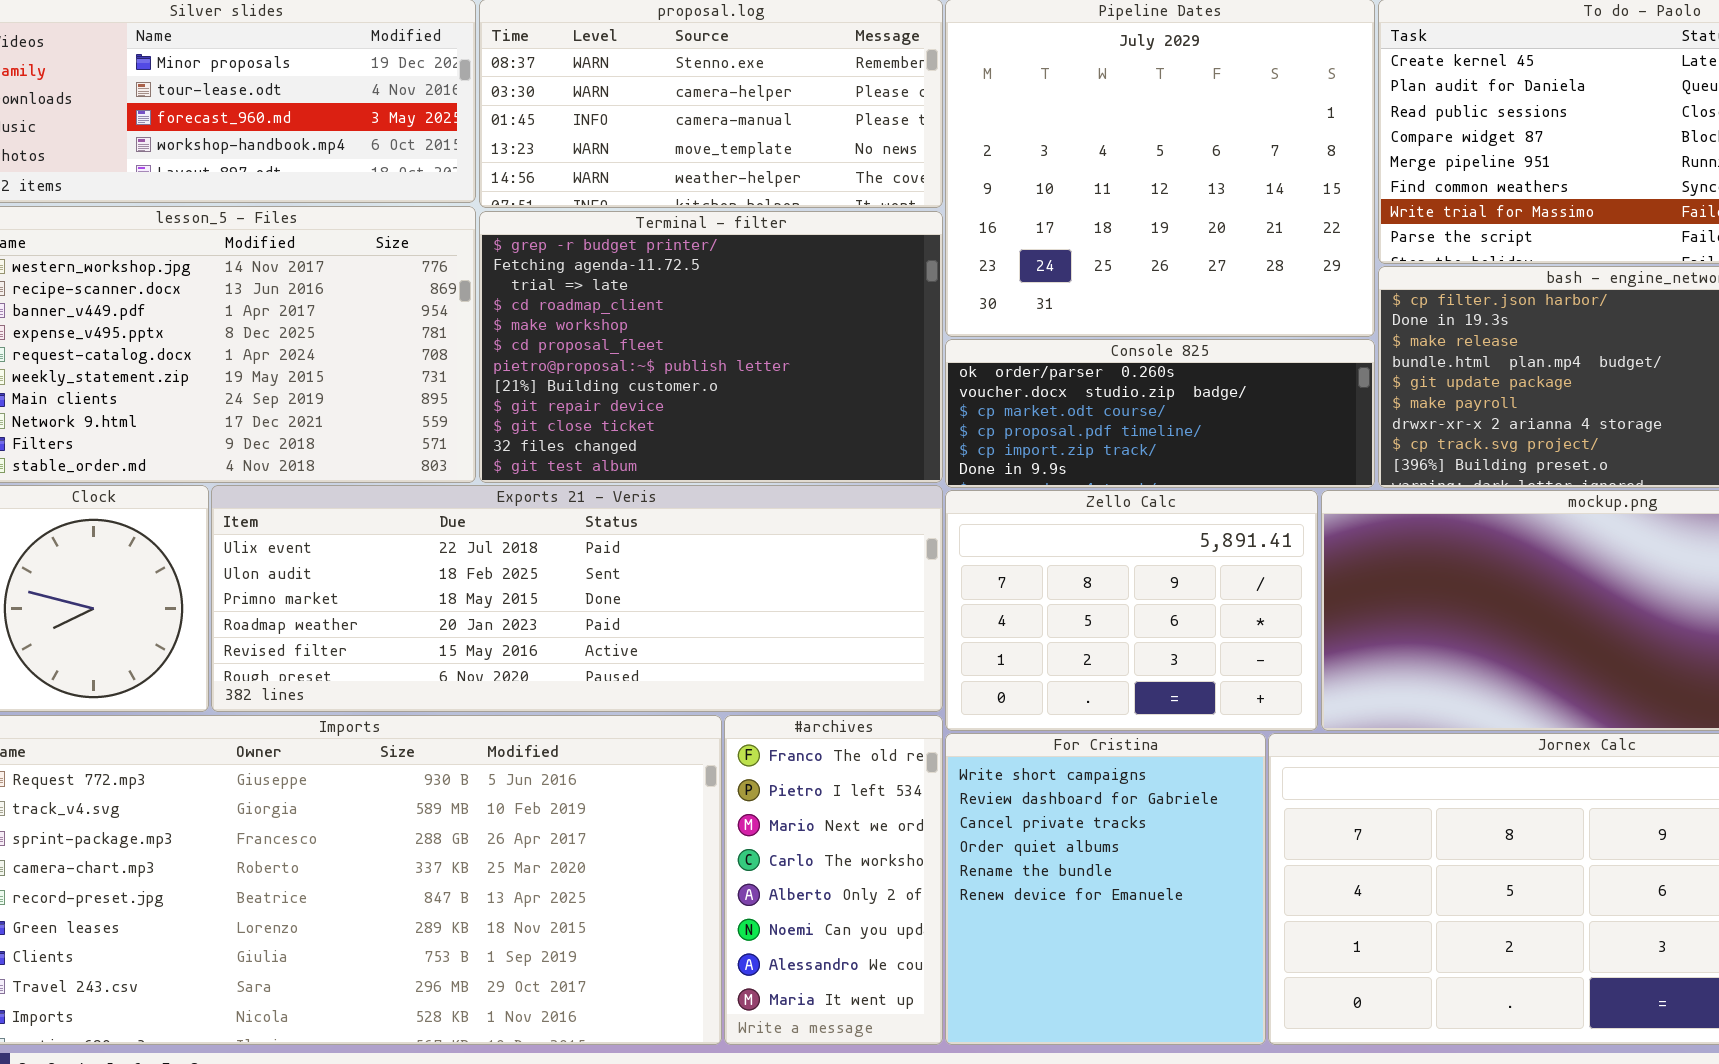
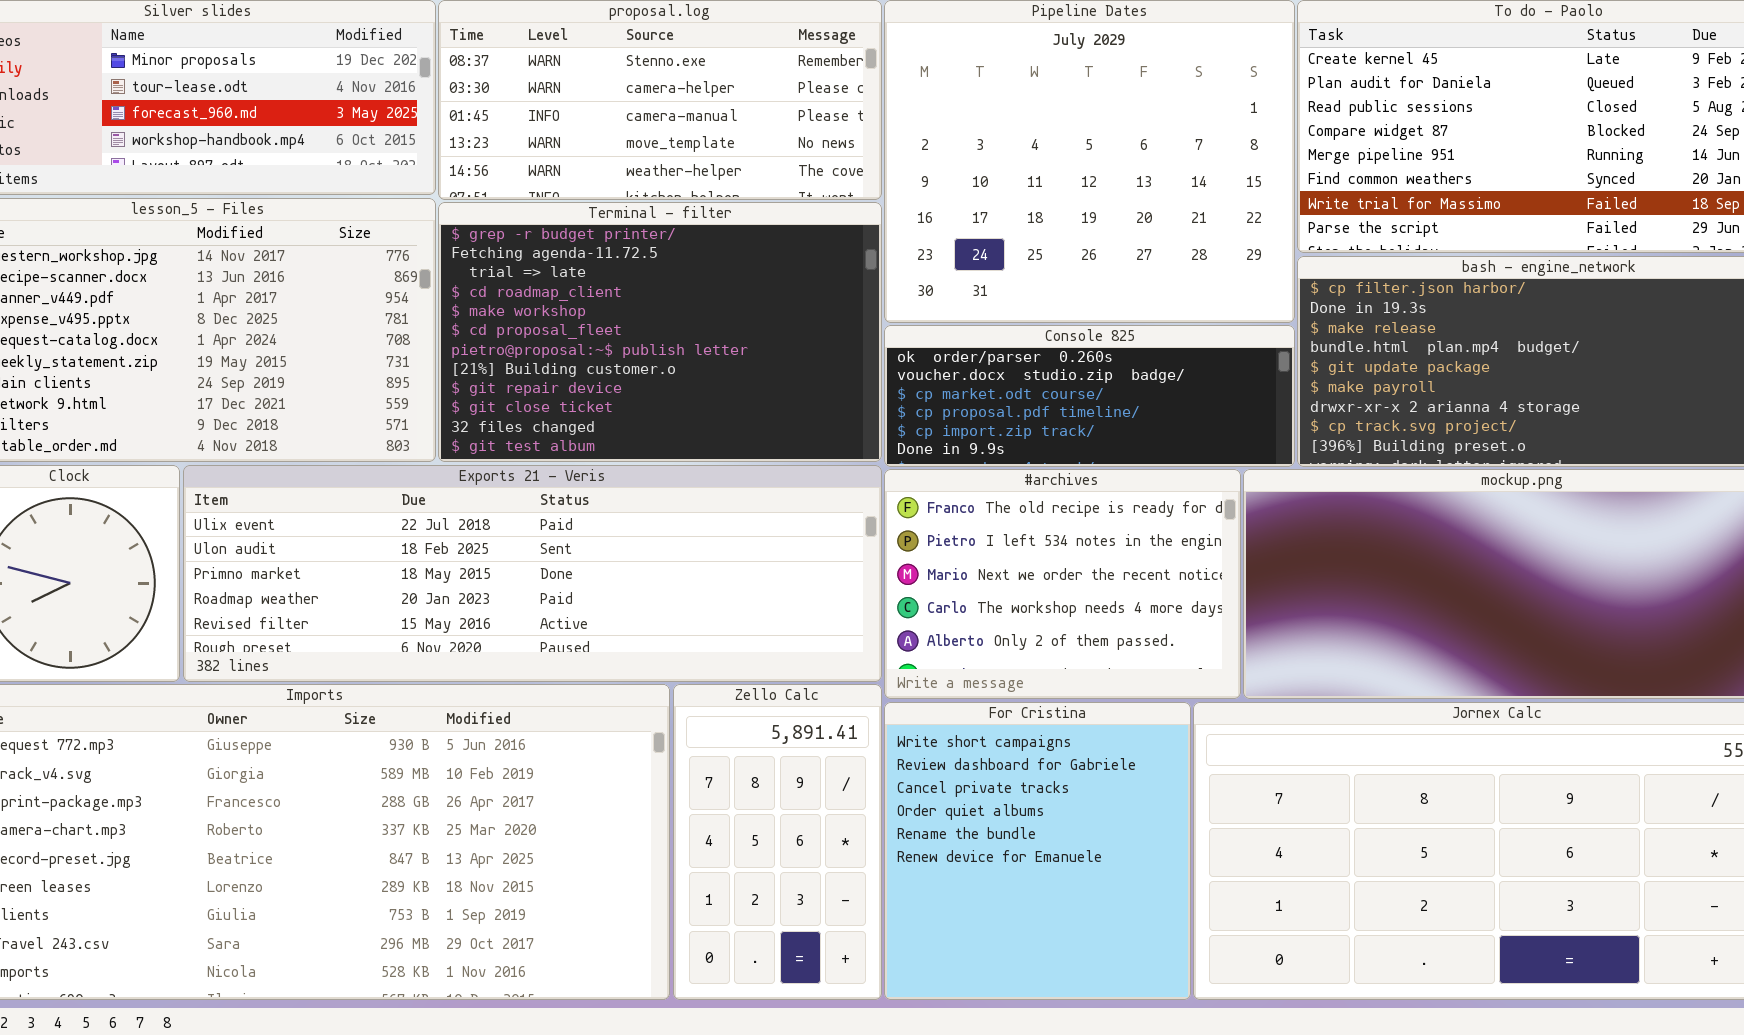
Zello Calc: [945,490,1318,731] -> [673,684,882,1000], moved, resized
#archives: [724,715,943,1045] -> [884,469,1241,699], moved, resized

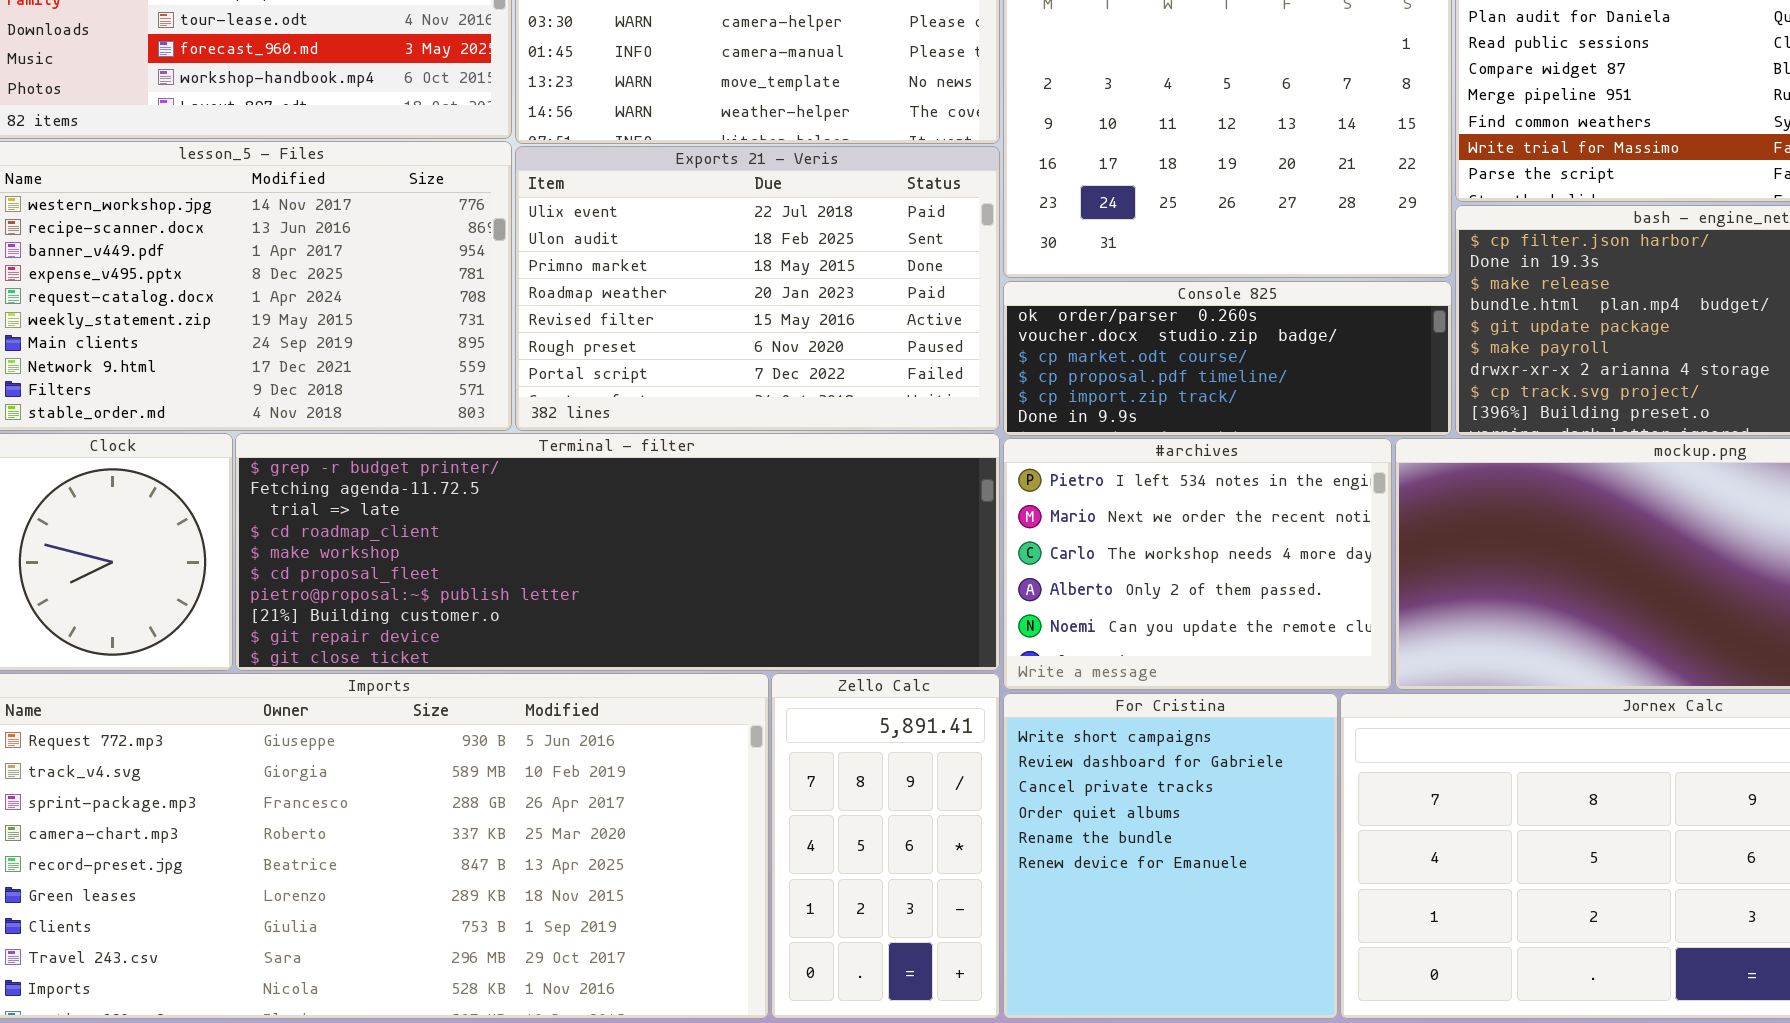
Terminal - filter: [438,202,882,462] -> [235,433,1000,671], moved, resized
Exports 21 - Veris: [183,465,882,682] -> [515,146,1000,431], moved, resized
#archives: [884,469,1241,699] -> [1003,438,1392,690], scrolled down 1 row

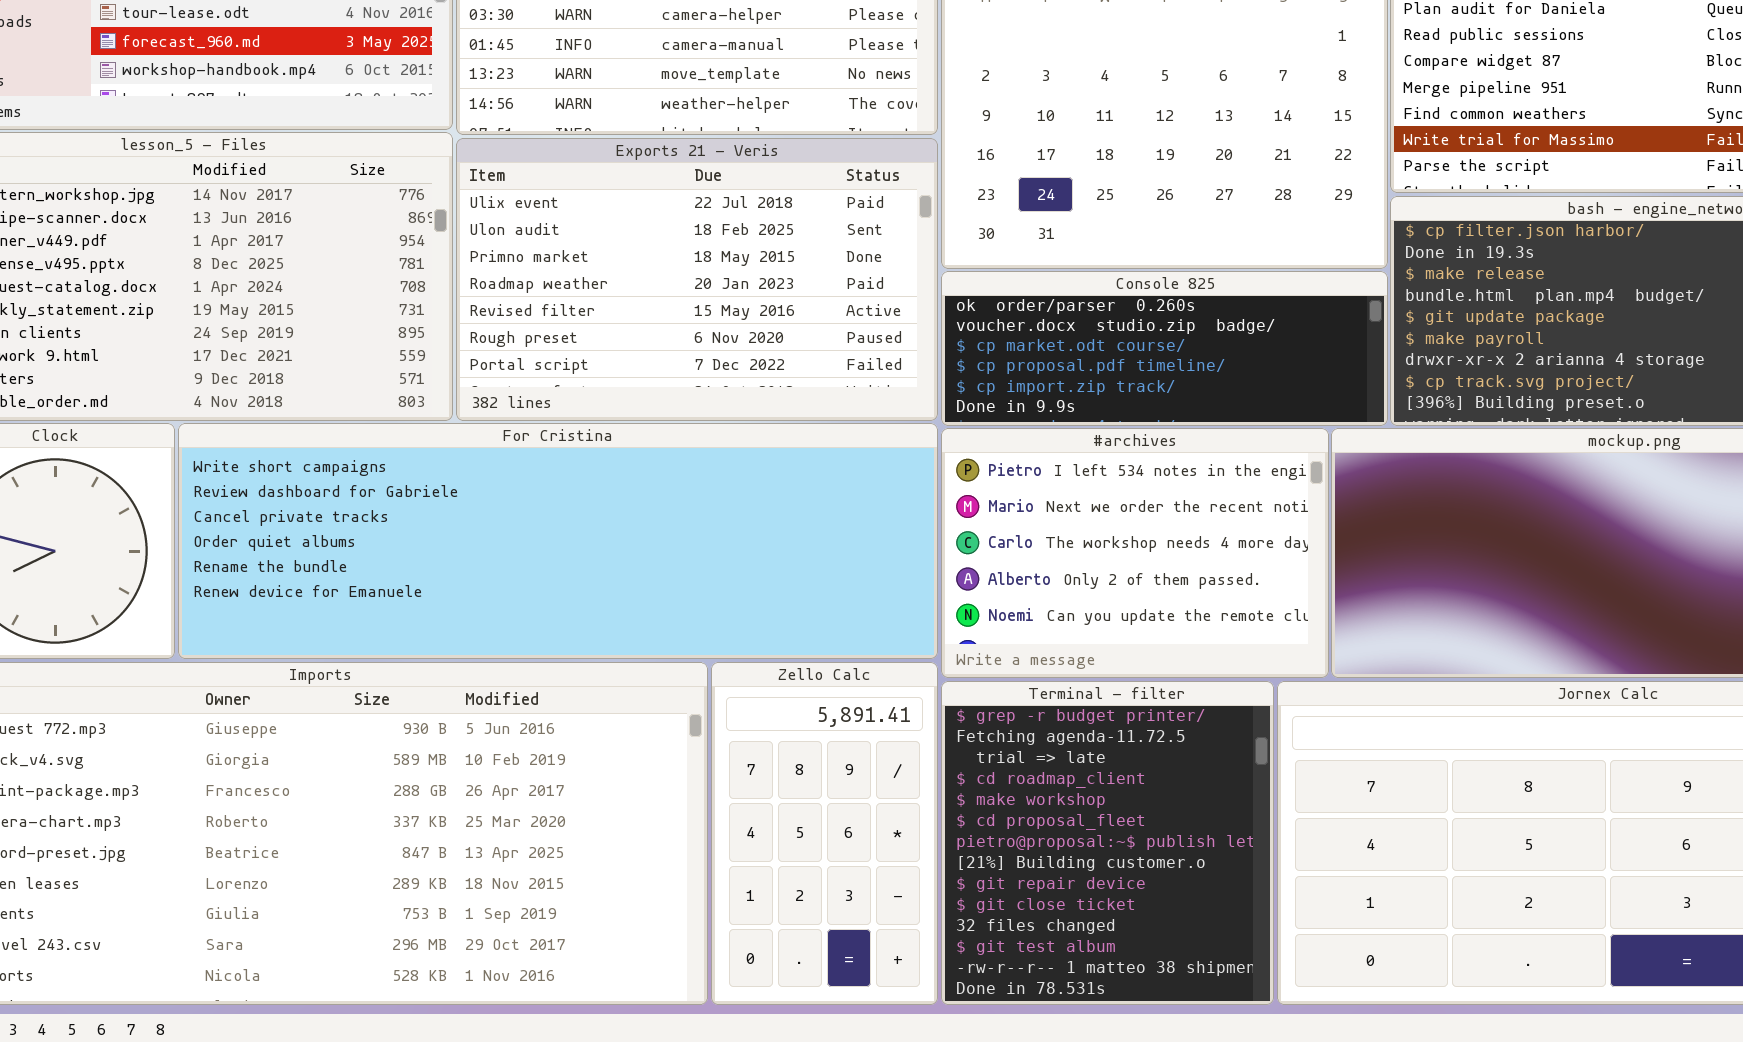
Terminal - filter: [235,433,1000,671] -> [941,681,1274,1005], moved, resized
For Cristina: [1003,693,1338,1019] -> [178,423,938,659], moved, resized

